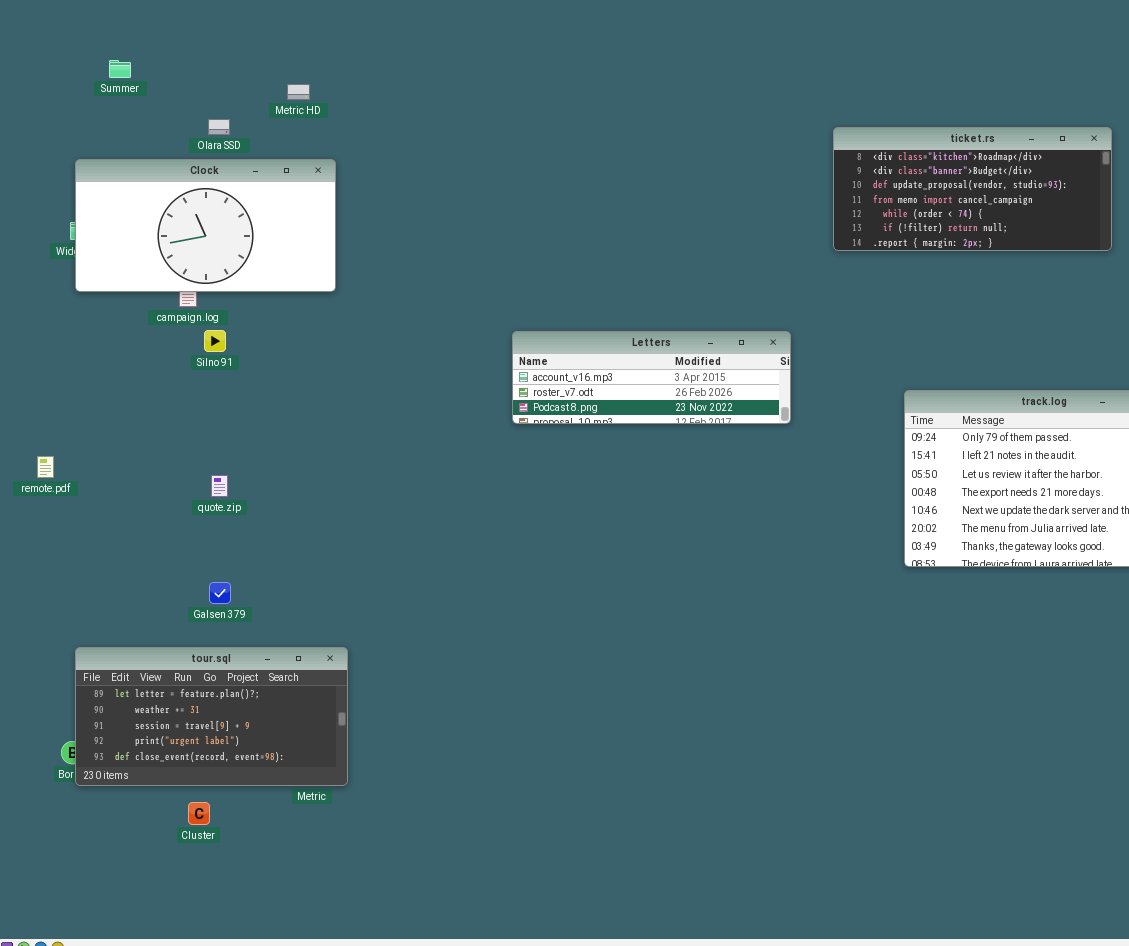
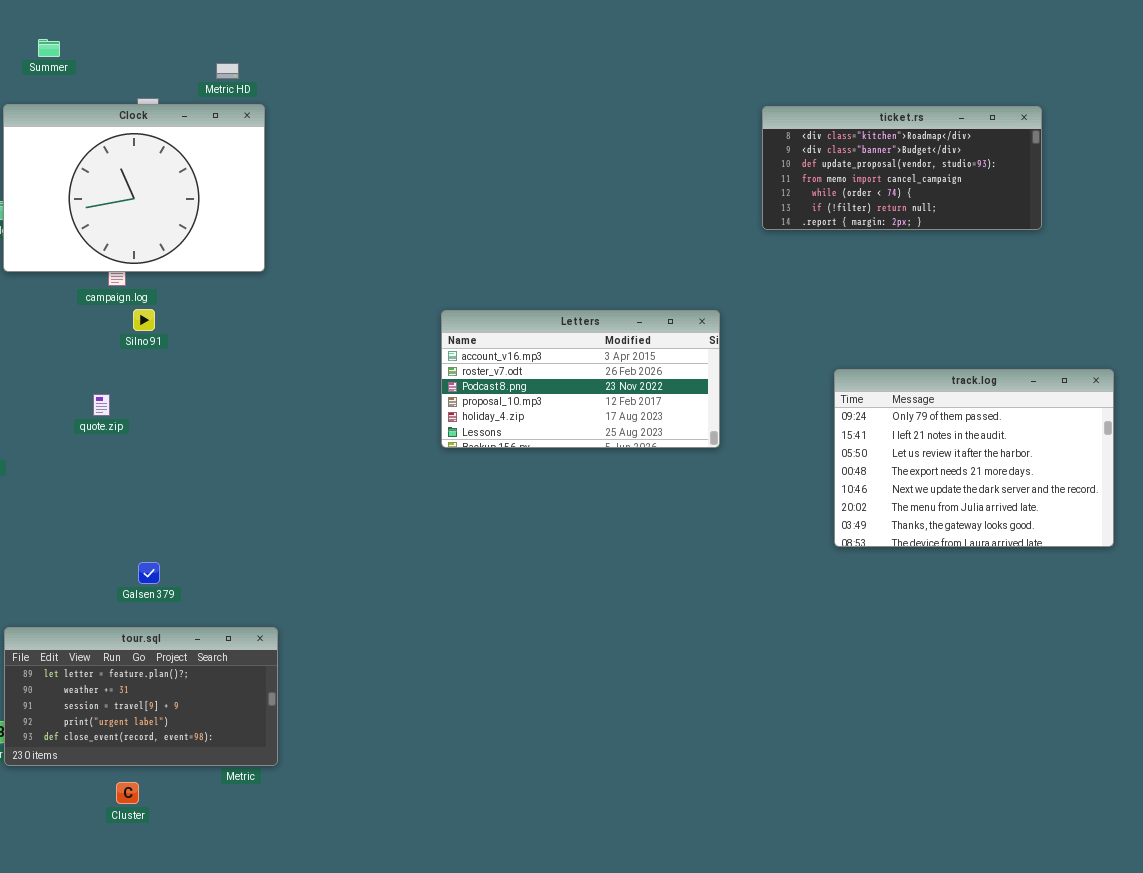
Clock: [75,159,336,292] -> [3,104,265,272], resized
Letters: [512,331,791,424] -> [441,310,720,448], resized
quote.zip: [211,475,228,497] -> [93,394,110,416], moved

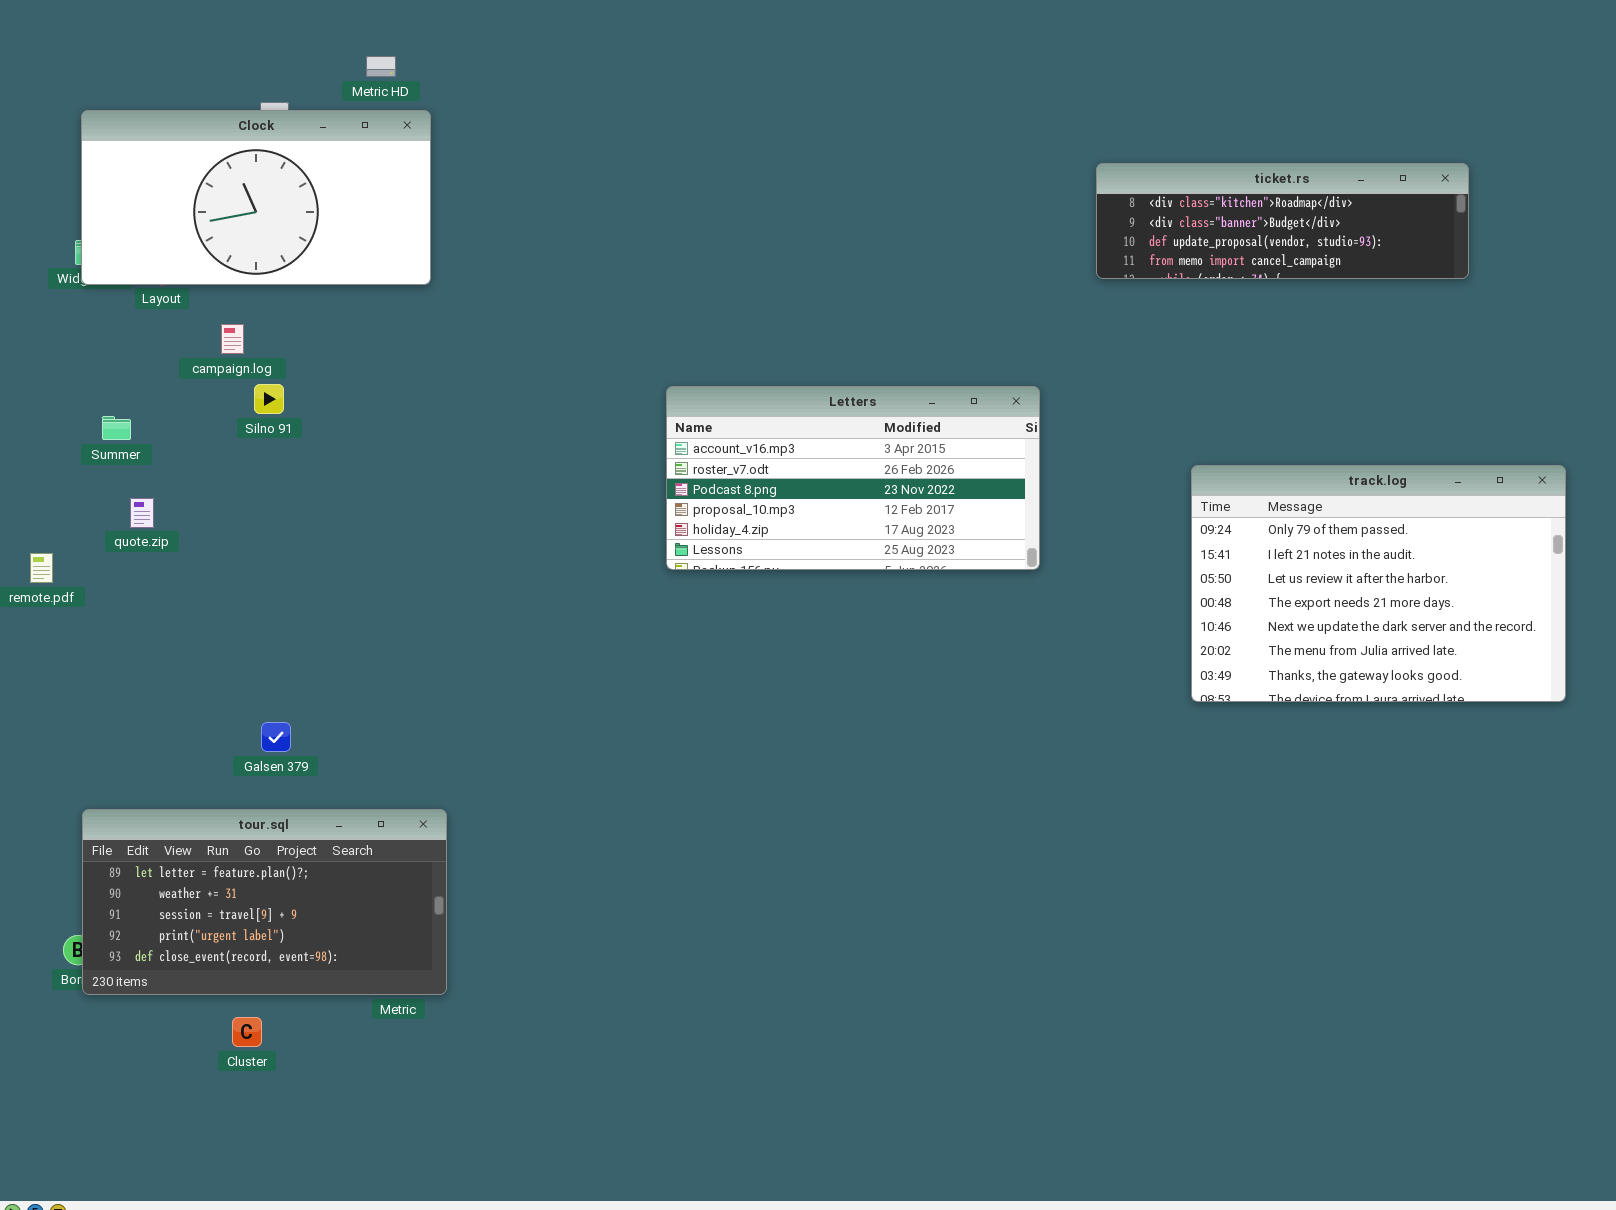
Summer: [38,39,60,57] -> [102,416,131,440], moved
Clock: [3,104,265,272] -> [81,110,431,285], resized
ticket.rs: [762,106,1042,230] -> [1096,163,1469,279], resized
quote.zip: [93,394,110,416] -> [130,498,154,528], moved

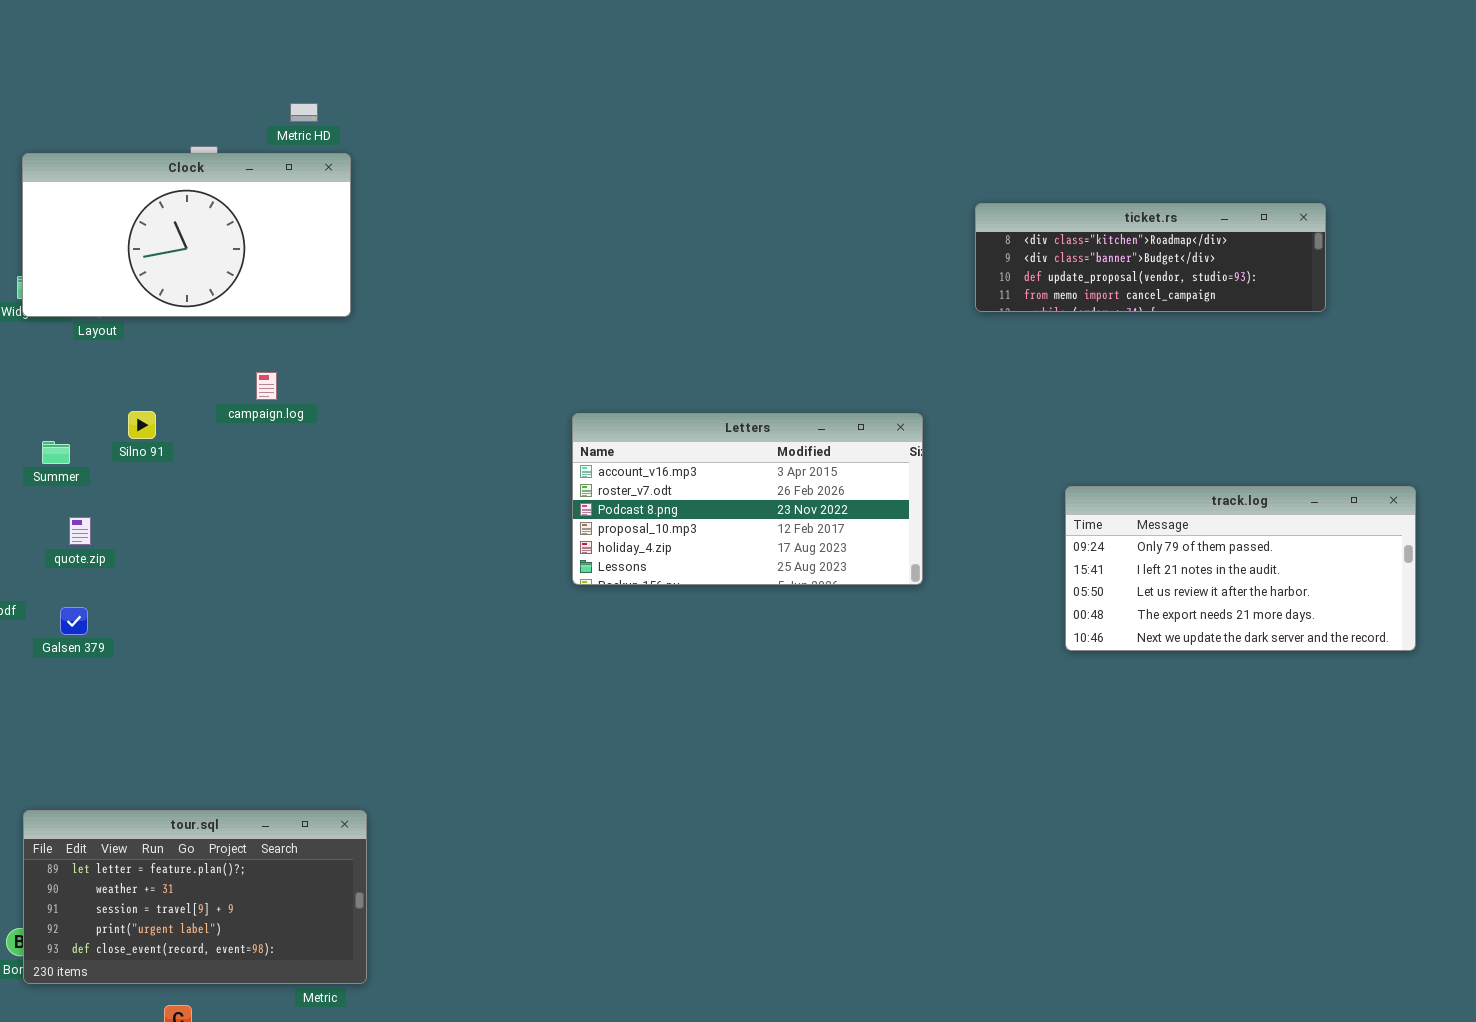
campaign.log: [221,324,244,354] -> [256,372,277,400], moved
Silno 91: [254,384,284,414] -> [128,411,156,439], moved
track.log: [1191,465,1566,702] -> [1065,486,1416,651], resized
Galsen 379: [261,722,291,752] -> [60,607,88,635], moved

